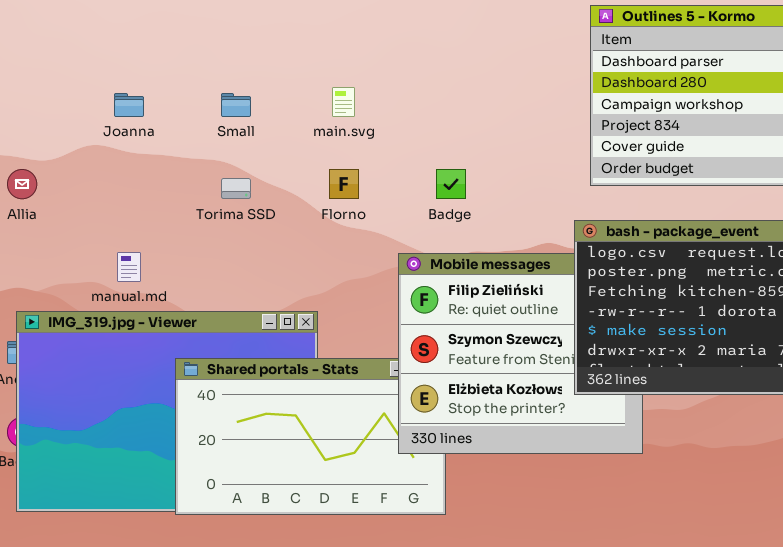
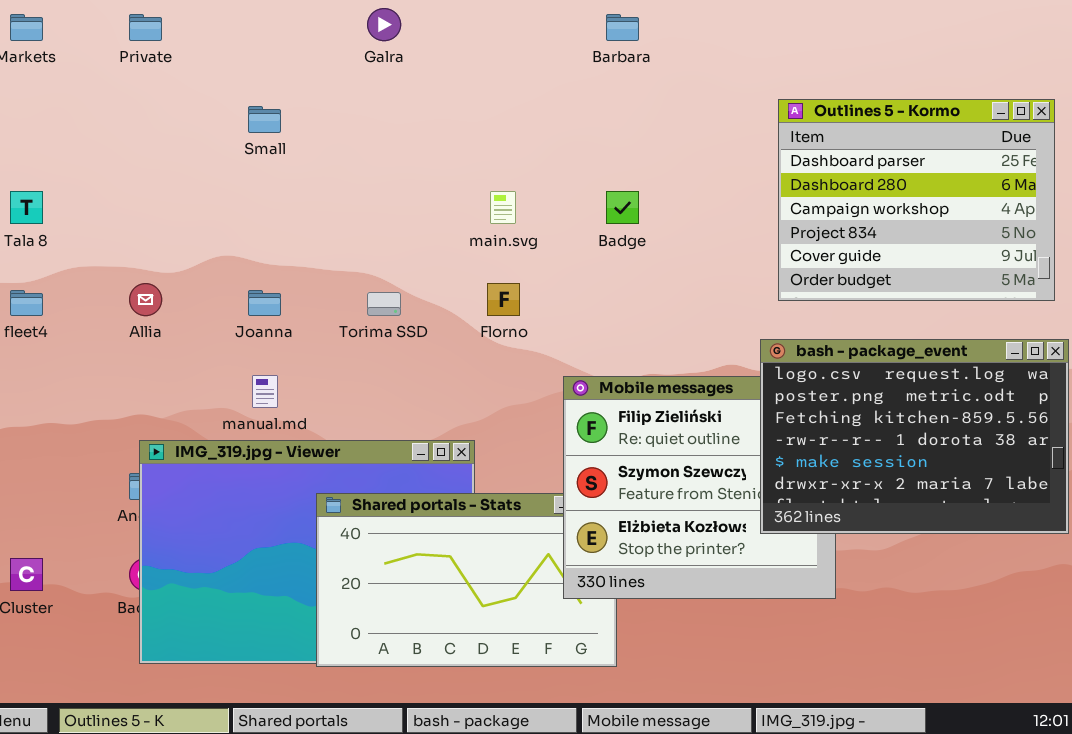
Joanna: [114,93,144,117] -> [248,290,281,316], moved
Small: [221,93,251,117] -> [248,106,281,133], moved
Badge: [436,169,466,199] -> [606,191,639,224], moved

